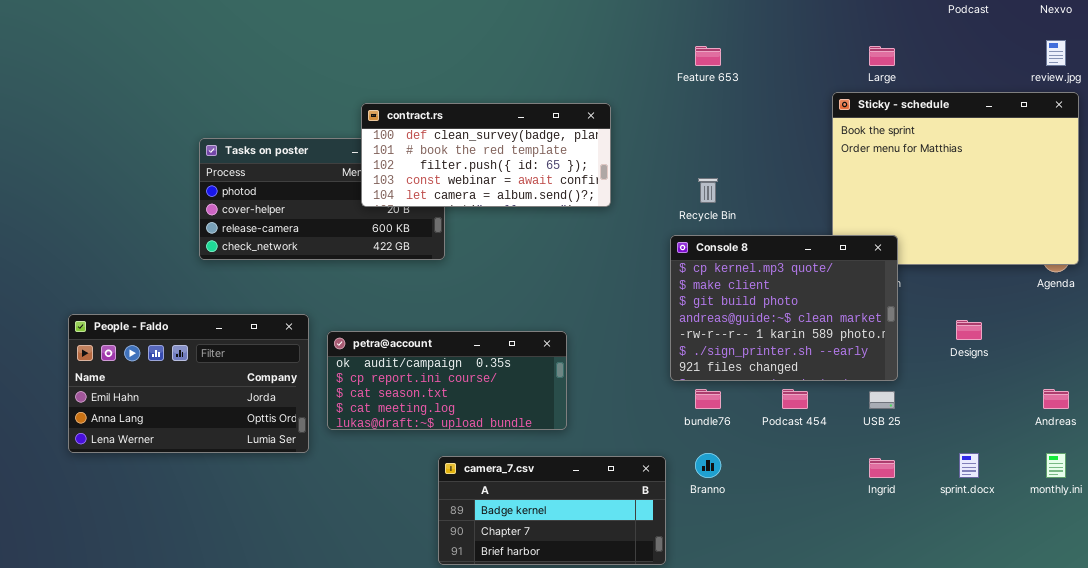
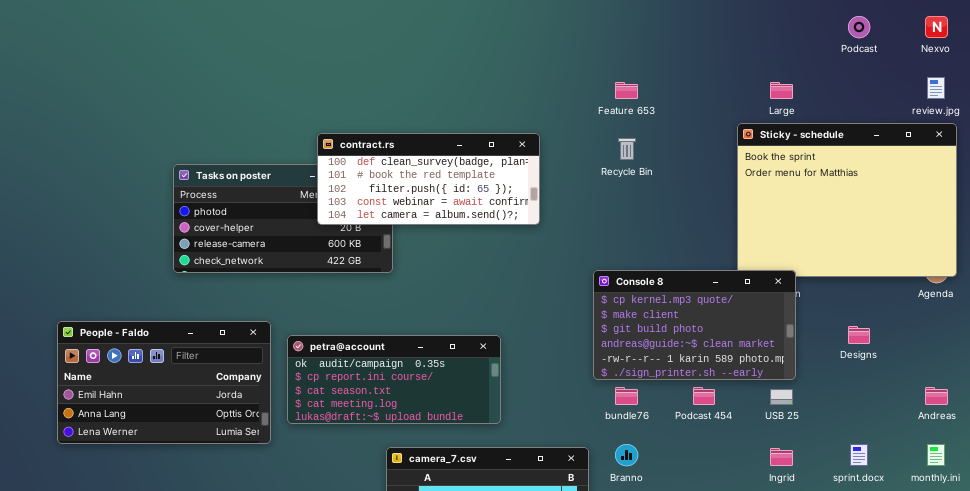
Recycle Bin: [698,178,718,203] -> [618,138,636,160], moved
Console 8: [670,235,898,381] -> [593,270,796,380], resized

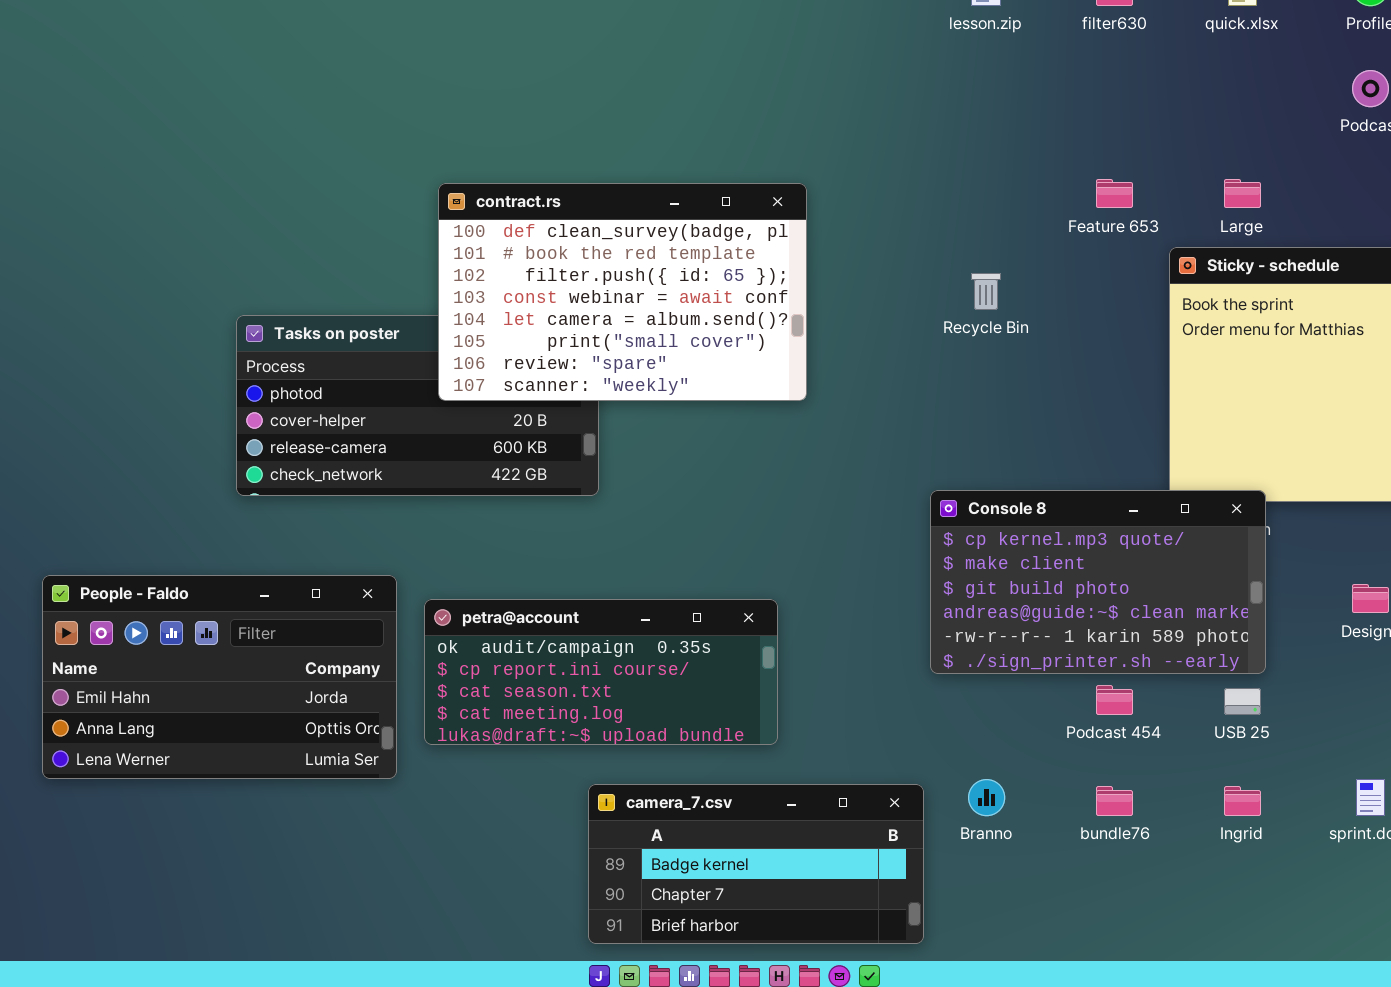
Feature 653: [615,82,638,99] -> [1096,179,1133,208], moved
contract.rs: [317,133,540,225] -> [438,183,807,401], moved, resized
bundle76: [615,387,638,405] -> [1096,786,1133,816], moved

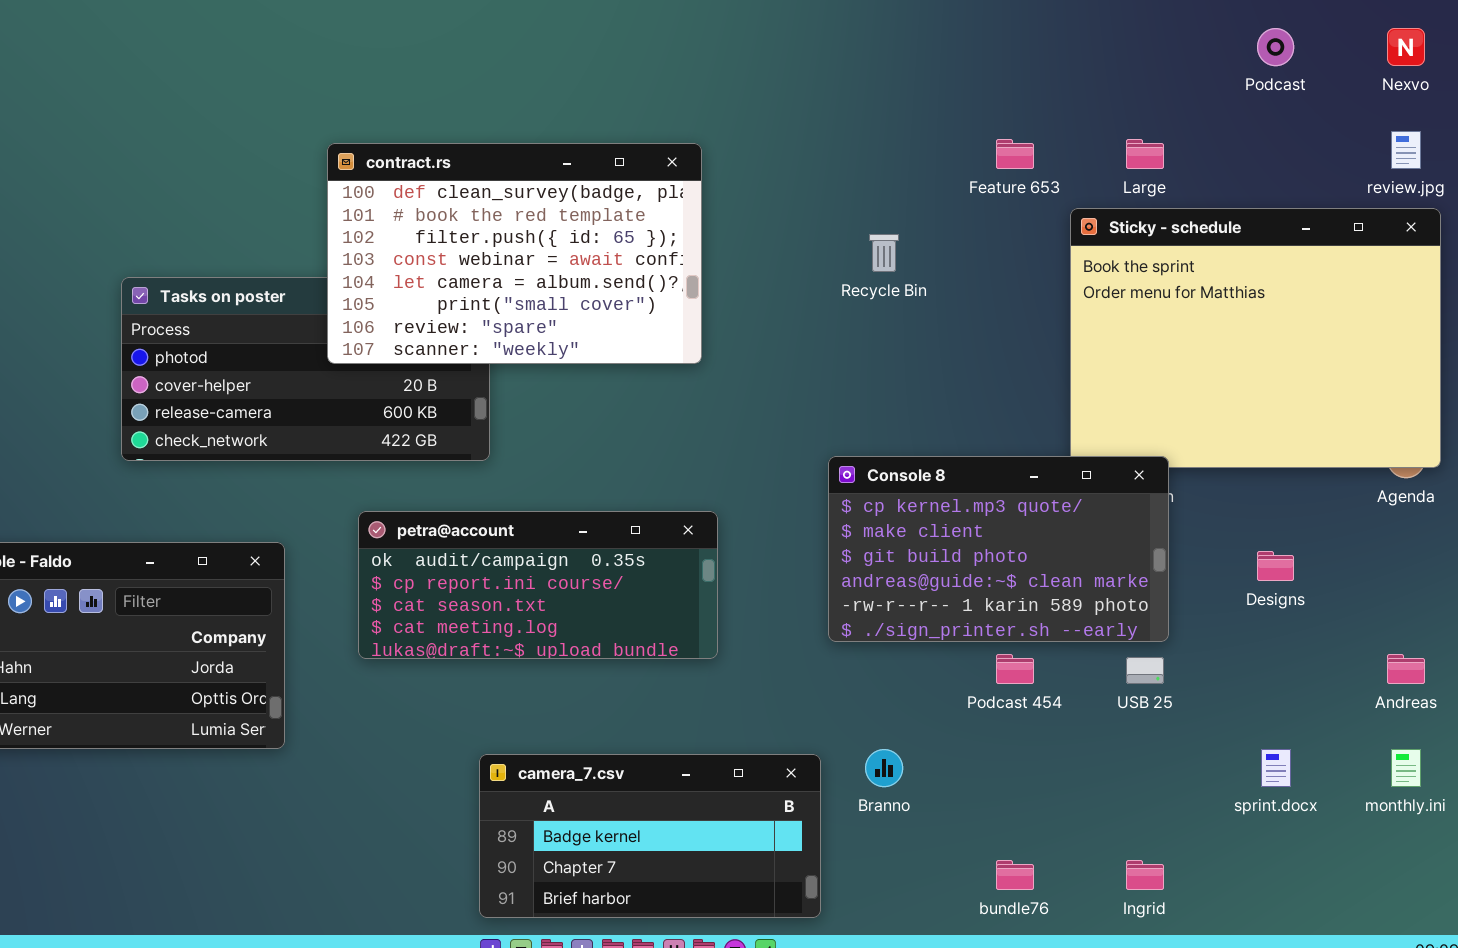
petra@account: [424,599,778,745] -> [358,511,718,659], moved
bundle76: [1096,786,1133,816] -> [996,860,1034,890], moved
Ingrid: [1224,786,1261,816] -> [1126,860,1164,890], moved

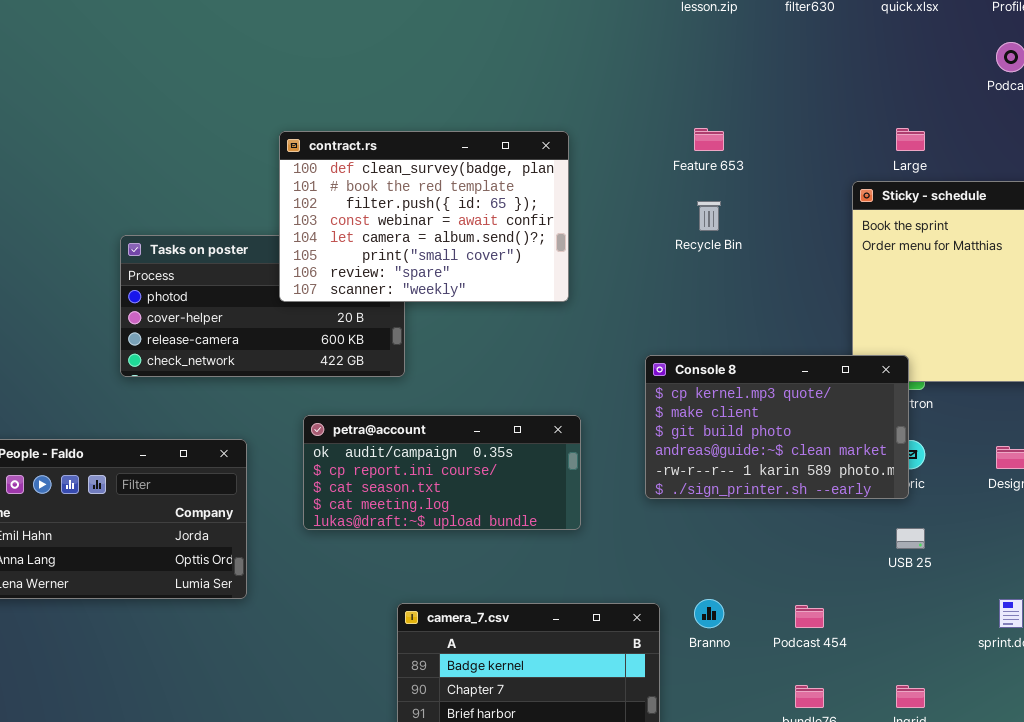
Feature 653: [996,139,1034,169] -> [694,128,724,151], moved
Console 8: [828,456,1169,642] -> [645,355,909,499], moved
Podcast 454: [996,654,1034,684] -> [795,605,824,628], moved

